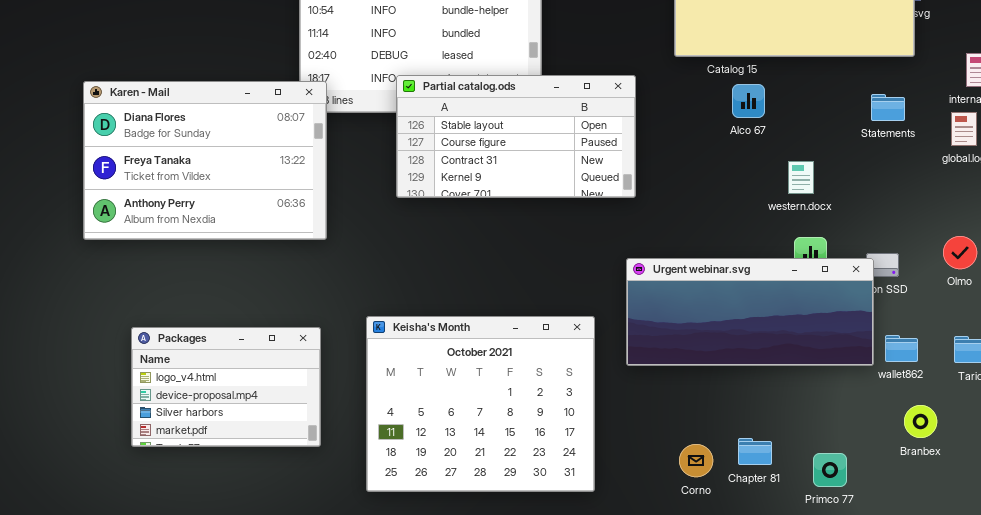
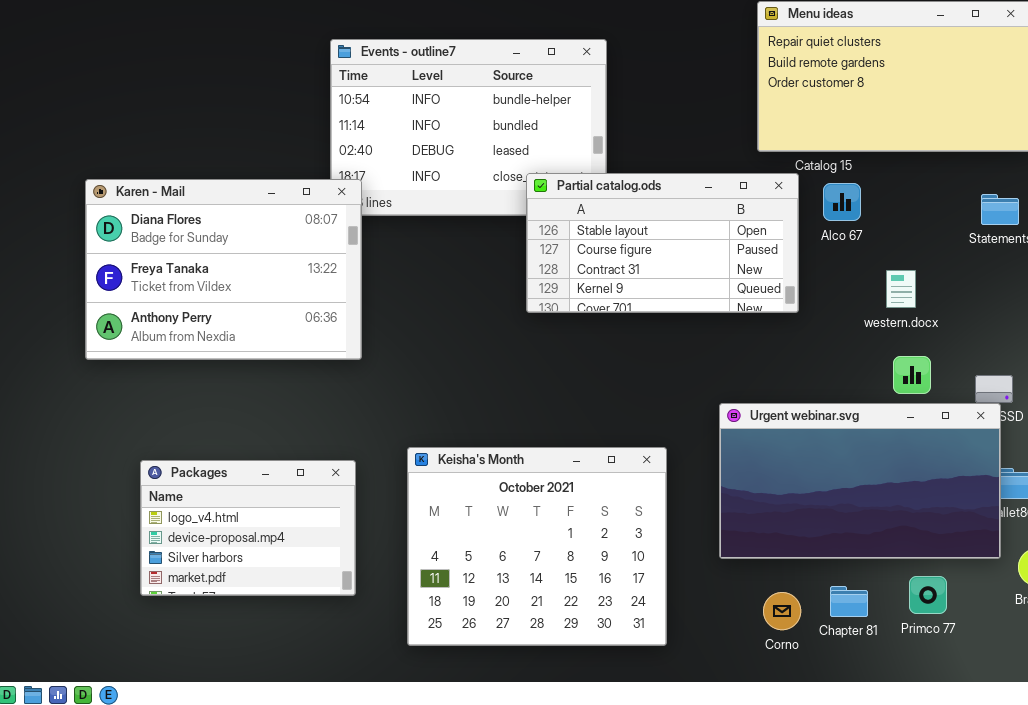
Partial catalog.ods: [396,75,636,198] -> [526,173,799,313], moved
Urgent webinar.svg: [626,258,874,366] -> [719,403,1001,559], moved, resized
Primco 77: [813,453,847,487] -> [909,576,947,614], moved

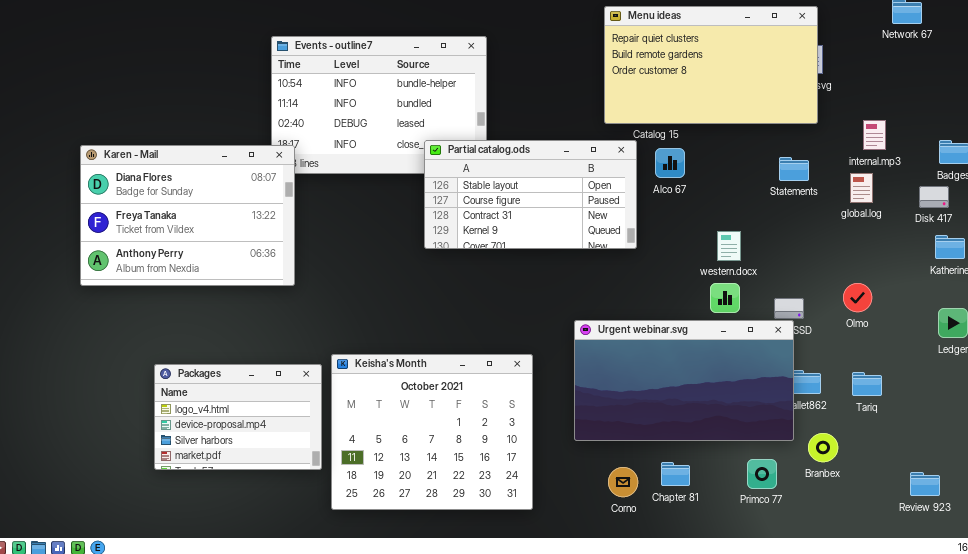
western.docx: [886,270,916,308] -> [717,231,741,261], moved
Packages: [140,460,356,596] -> [154,364,322,470], moved
Primco 77: [909,576,947,614] -> [747,459,777,489], moved

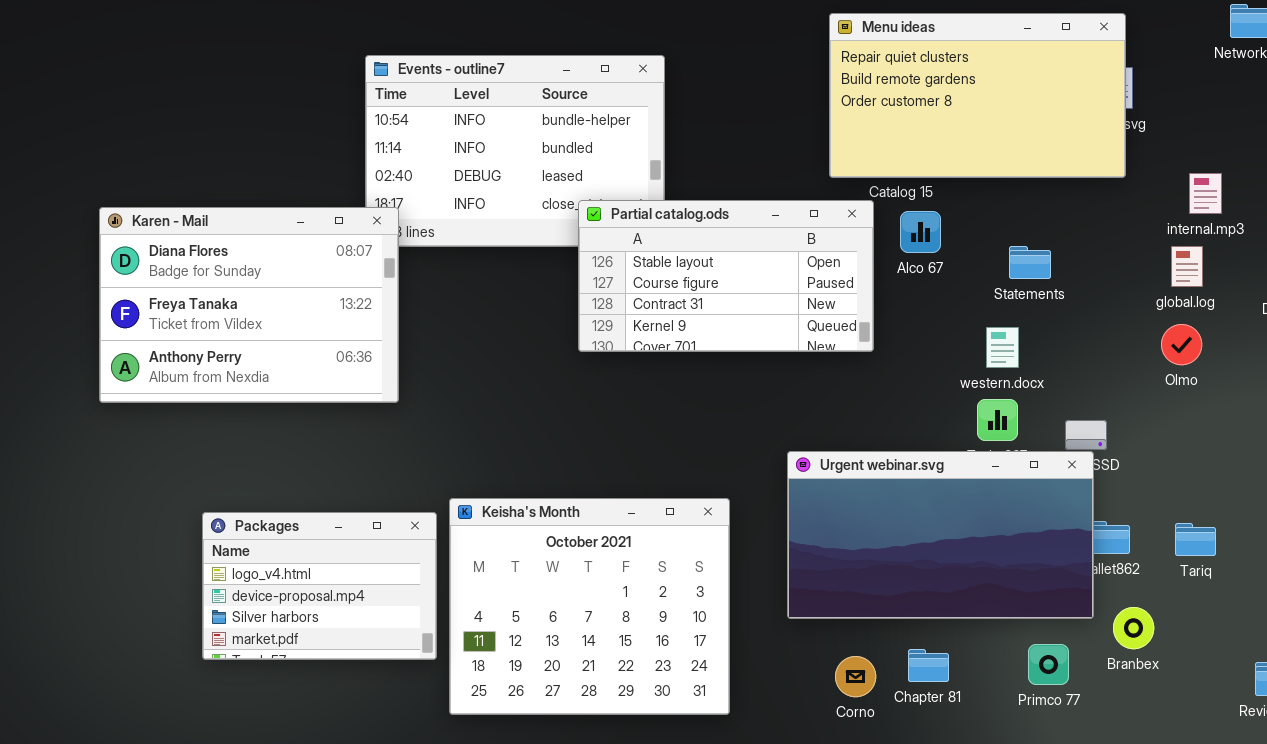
Statements: [779,157,809,181] -> [1009,246,1051,279], moved
Olmo: [843,283,872,312] -> [1161,324,1202,365], moved

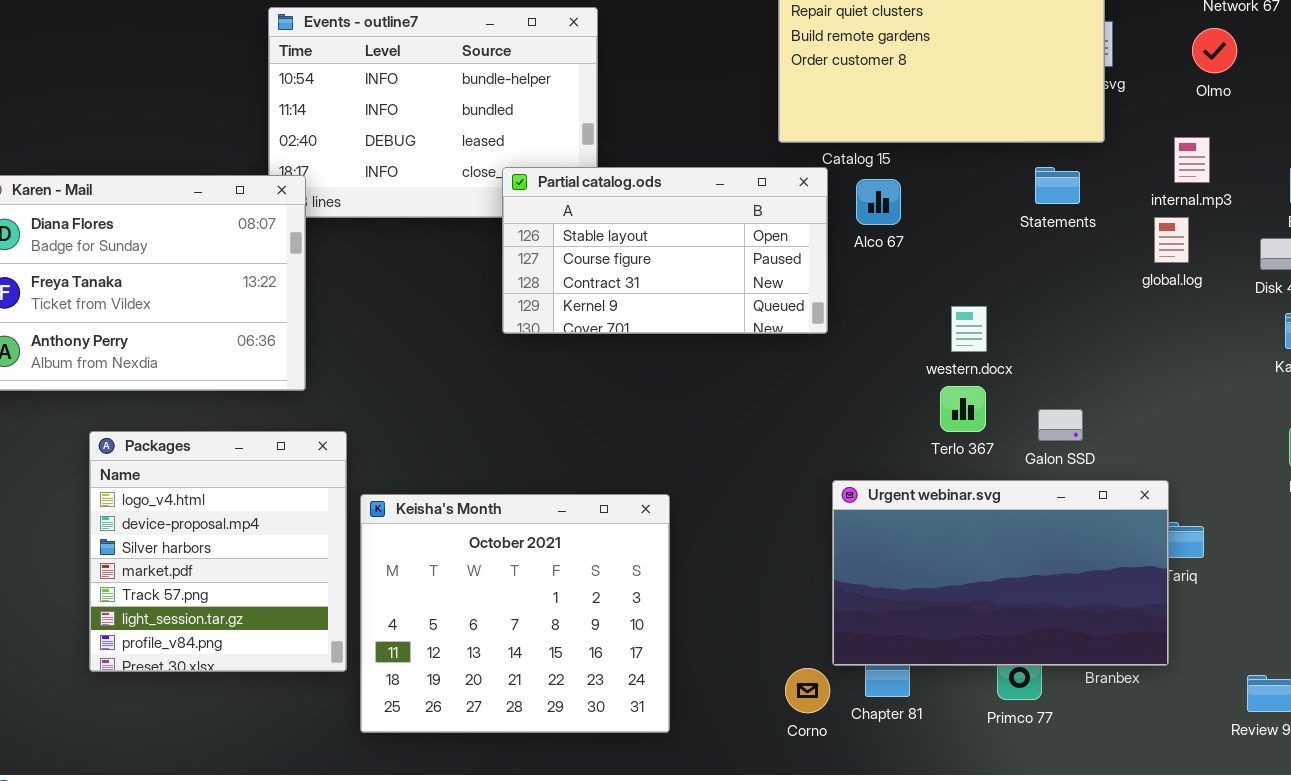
Statements: [1009,246,1051,279] -> [1035,167,1080,204], moved
Olmo: [1161,324,1202,365] -> [1192,28,1237,73], moved
Urgent webinar.svg: [787,451,1094,619] -> [832,480,1169,666], moved
Packages: [202,512,437,660] -> [89,431,347,672], resized

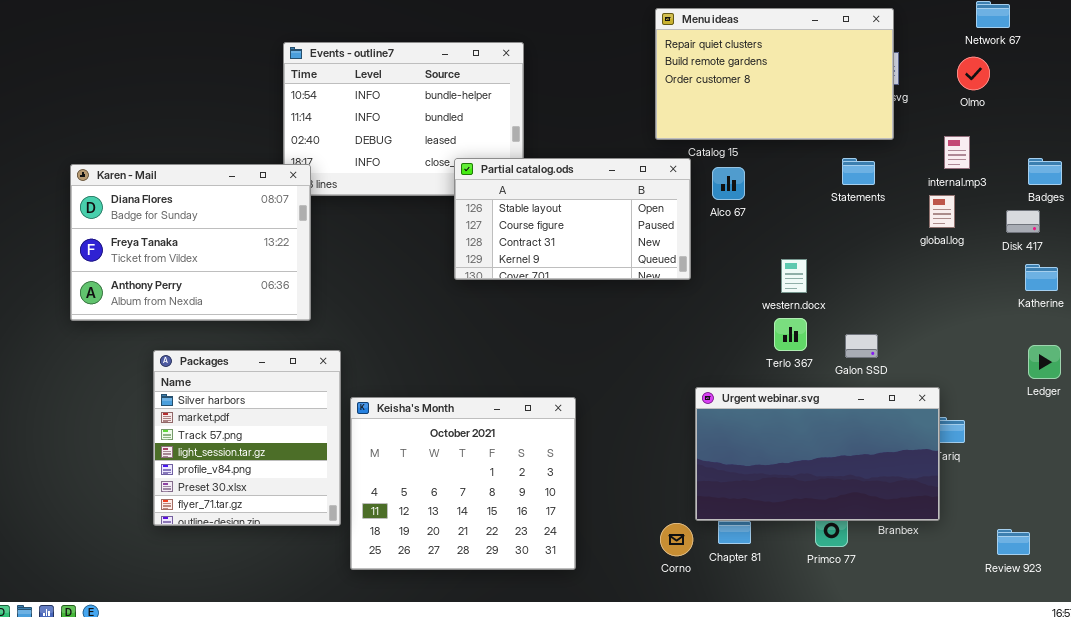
Packages: [89,431,347,672] -> [153,350,341,526], scrolled down 2 rows

